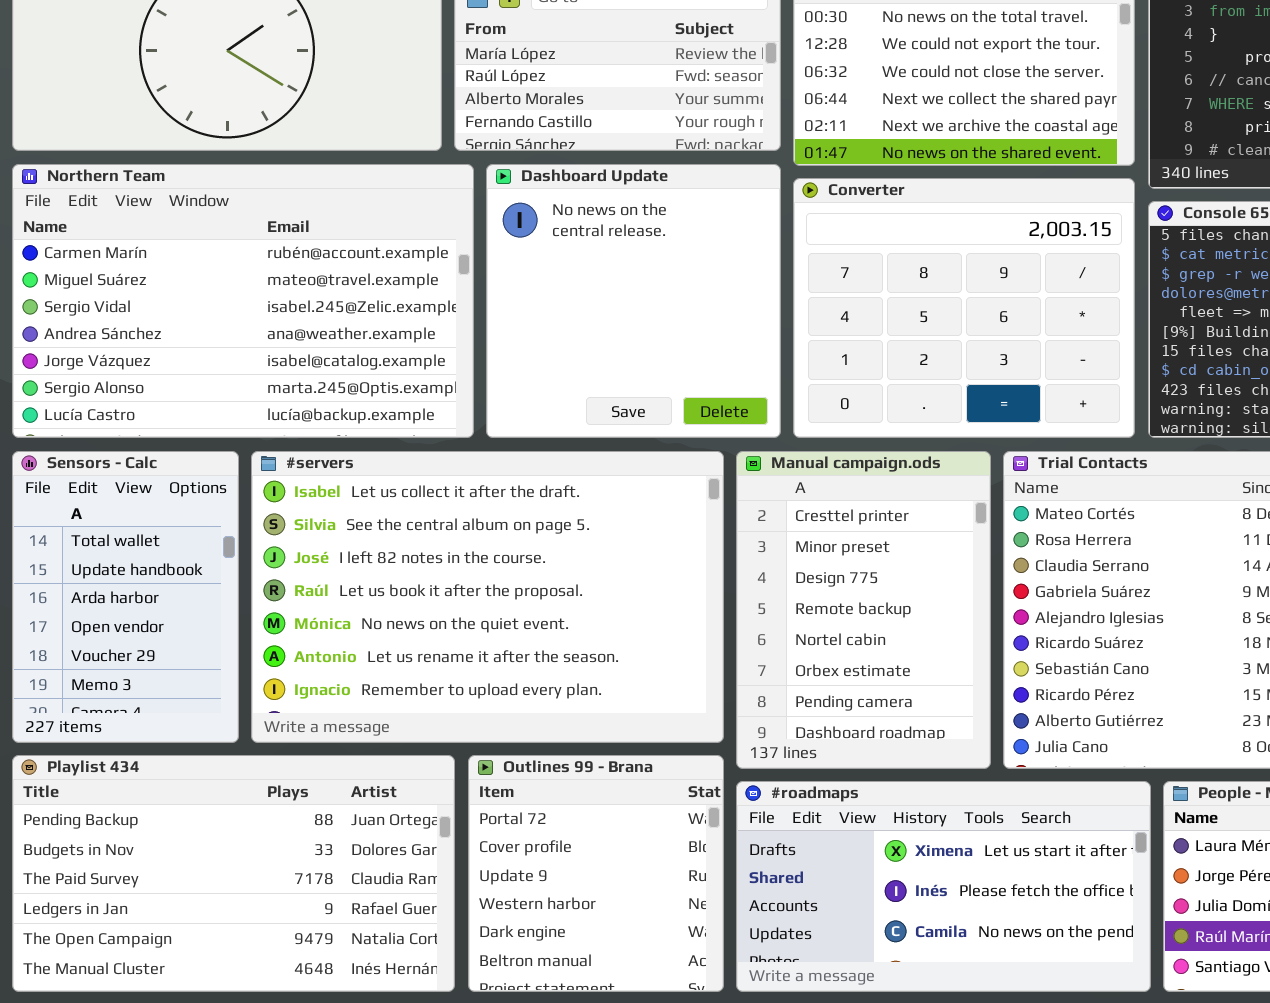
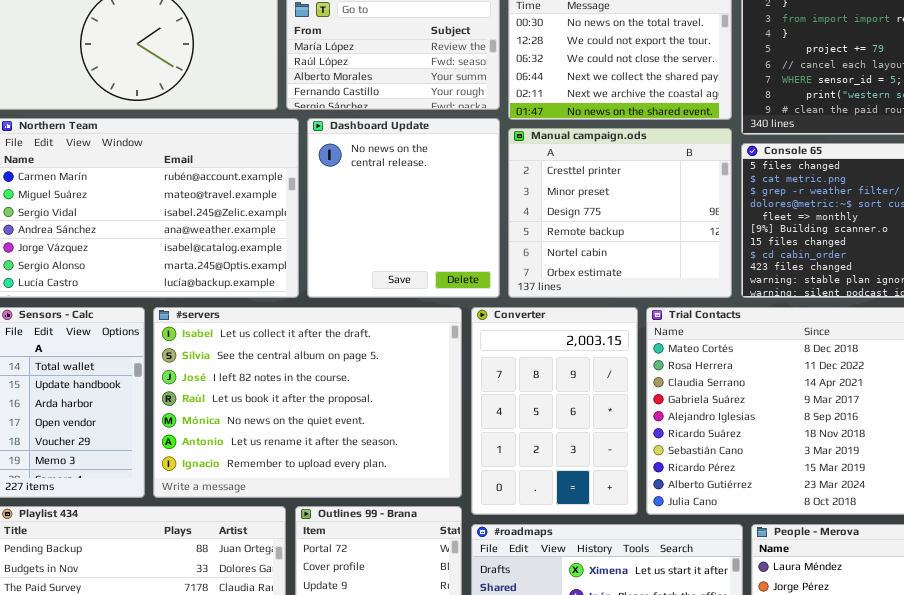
Converter: [793,178,1135,438] -> [471,307,638,515], moved, resized
Manual campaign.ods: [736,451,991,769] -> [508,128,732,298], moved, resized

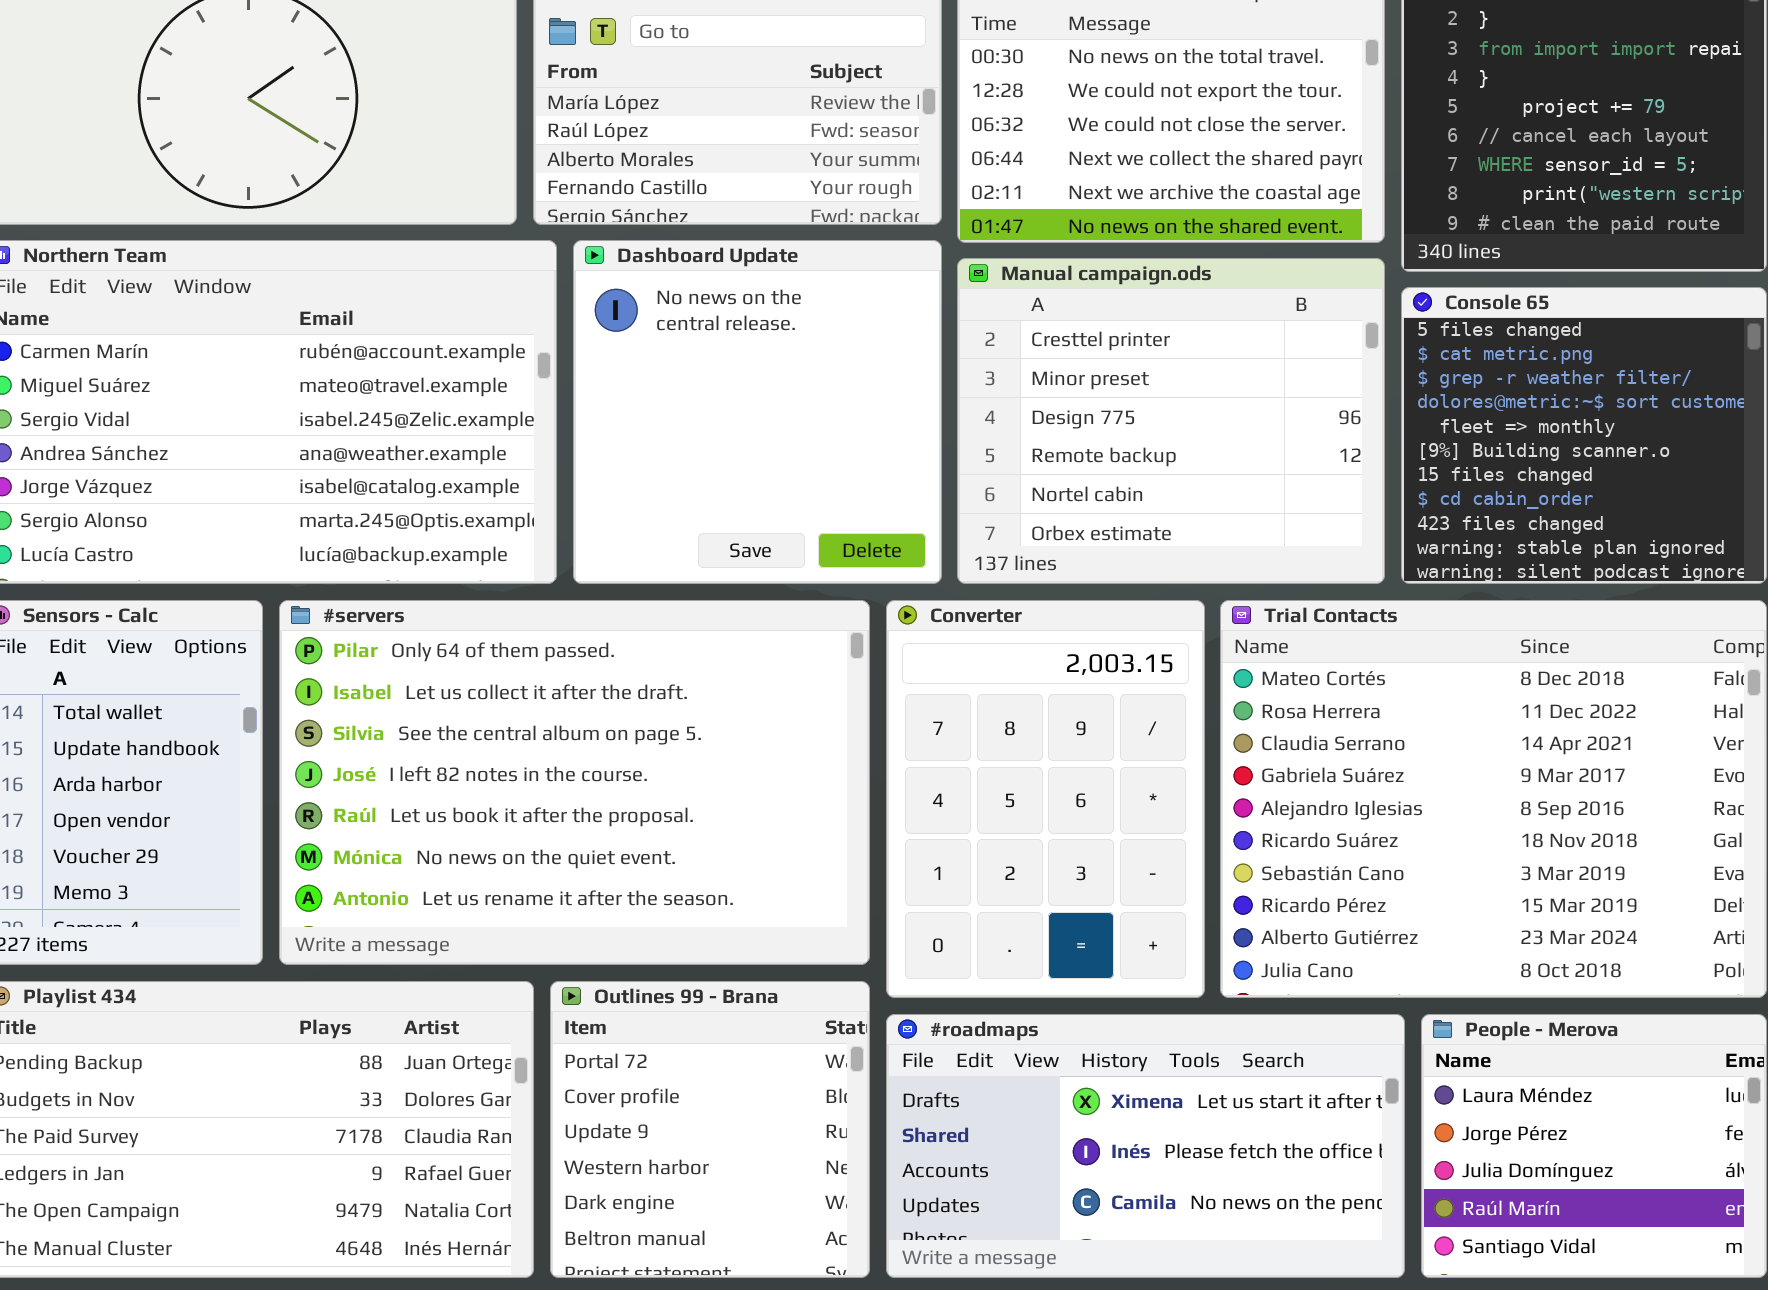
#servers: [153,307,462,498] -> [279,600,870,965], scrolled up 1 row

